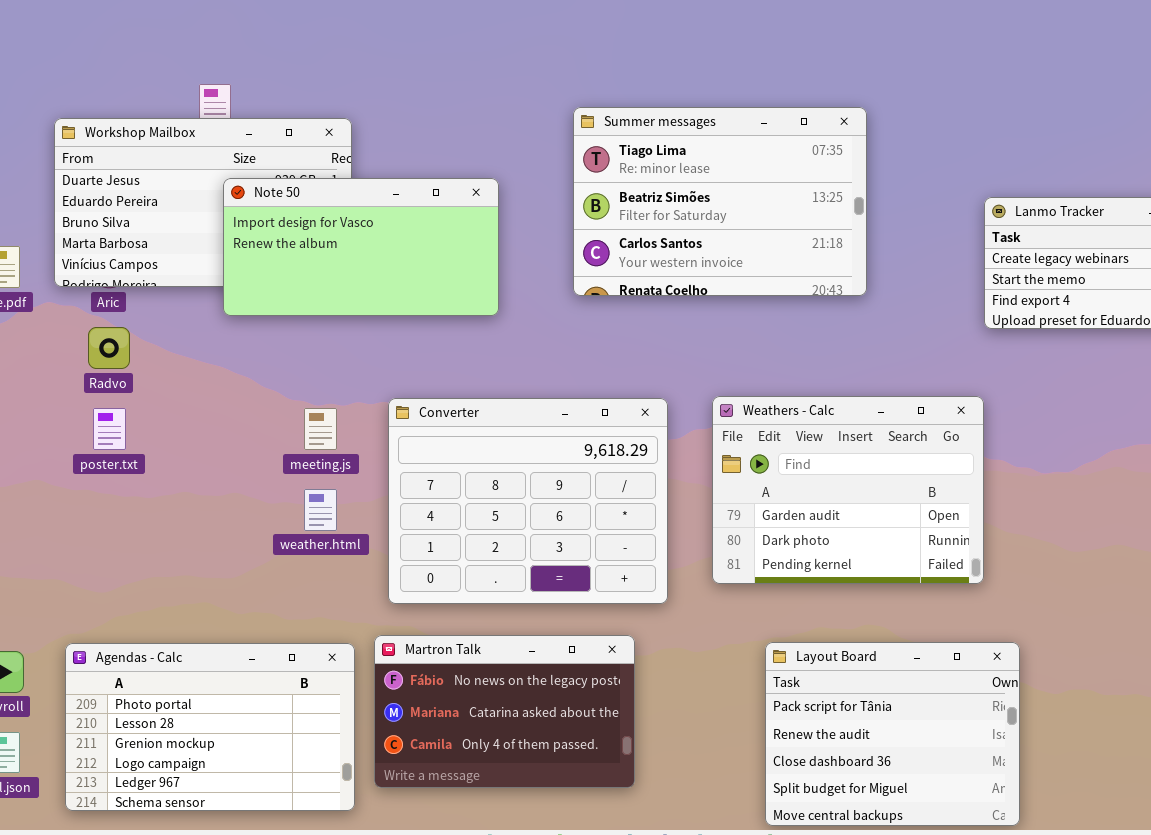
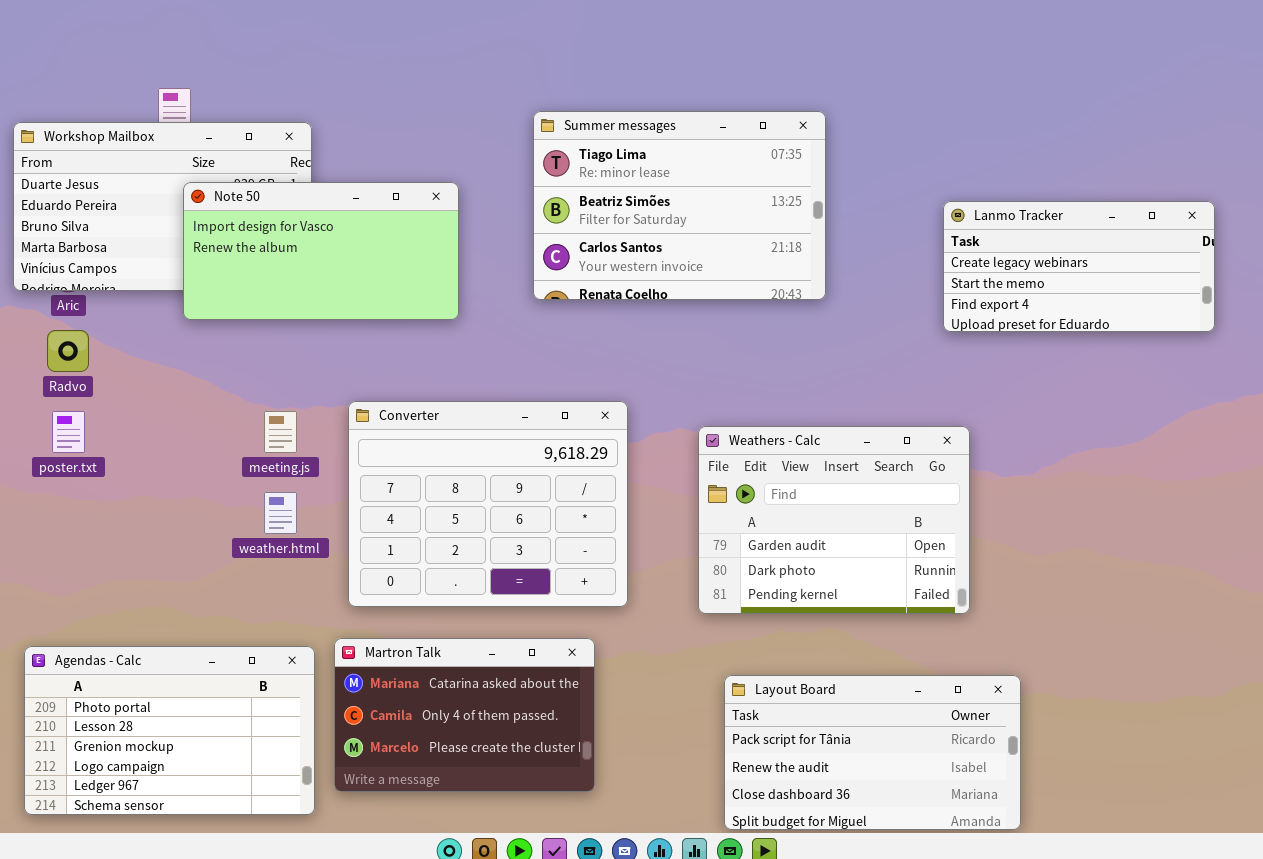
Weathers - Calc: [712,396,984,584] -> [698,426,970,614], moved
Martron Talk: [374,635,635,788] -> [334,638,595,792], scrolled down 1 row
Layout Board: [765,642,1020,826] -> [724,675,1021,830], resized

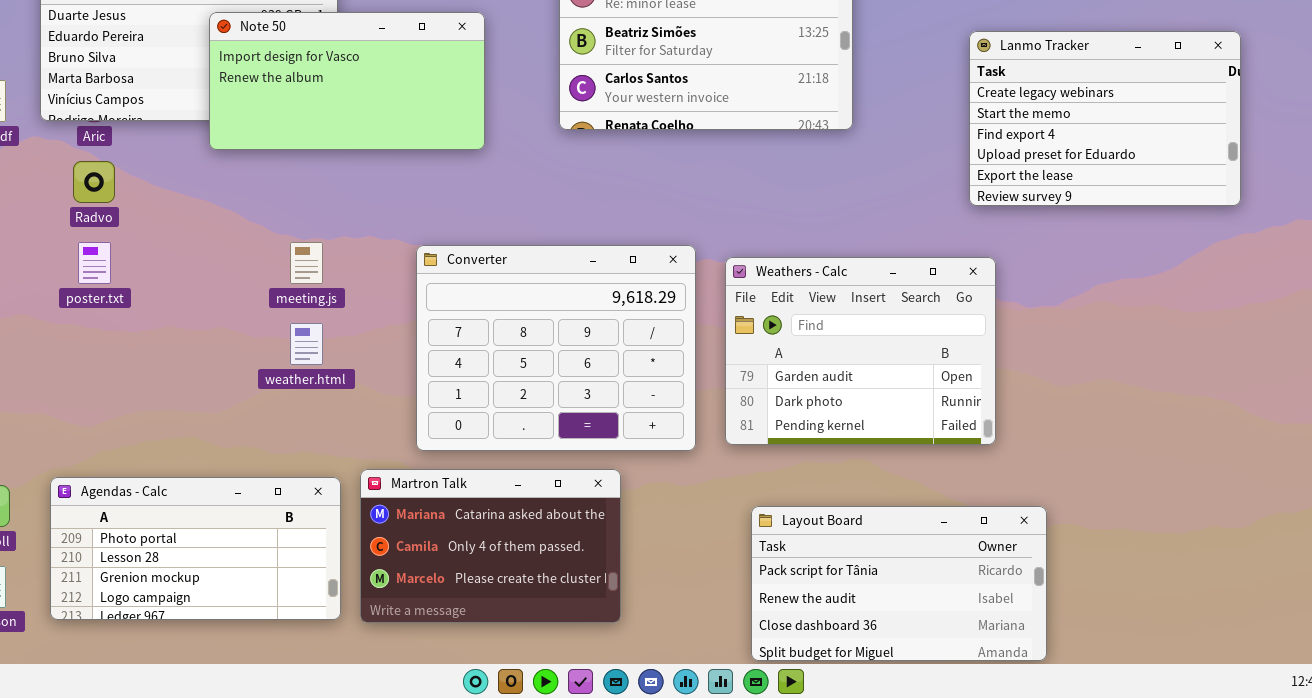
Lanmo Tracker: [943,201,1215,332] -> [969,31,1241,206], resized
Converter: [348,401,628,607] -> [416,245,696,451], moved
Agendas - Calc: [24,646,315,815] -> [50,477,341,620], resized

